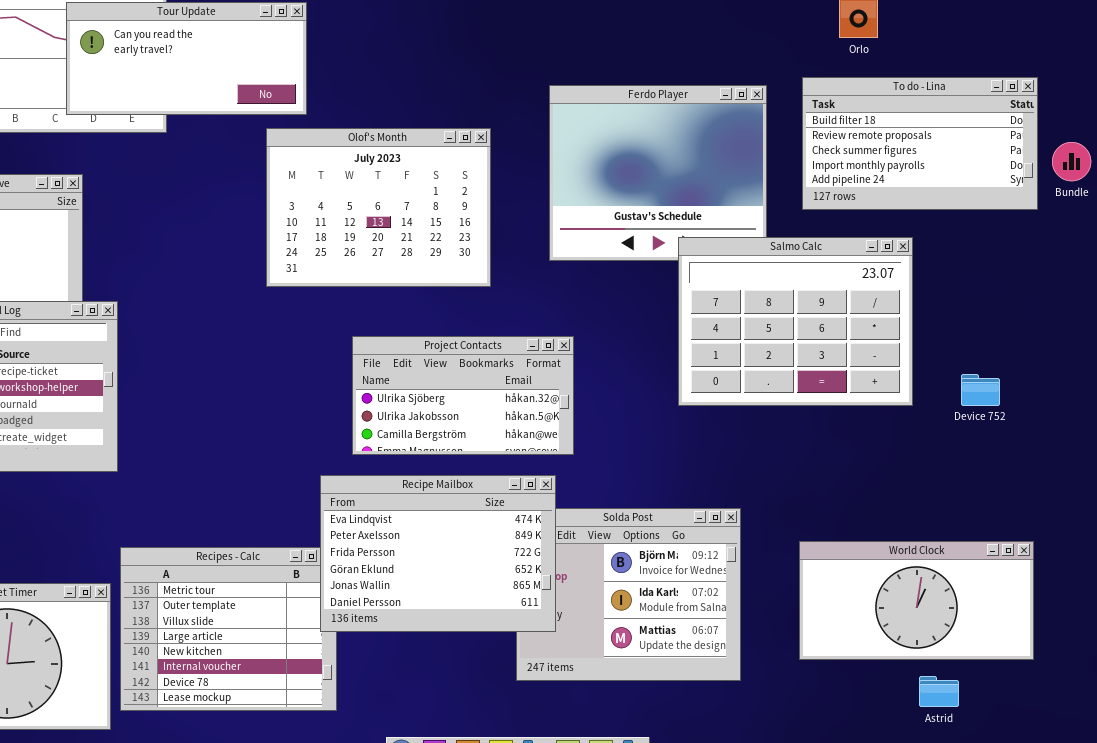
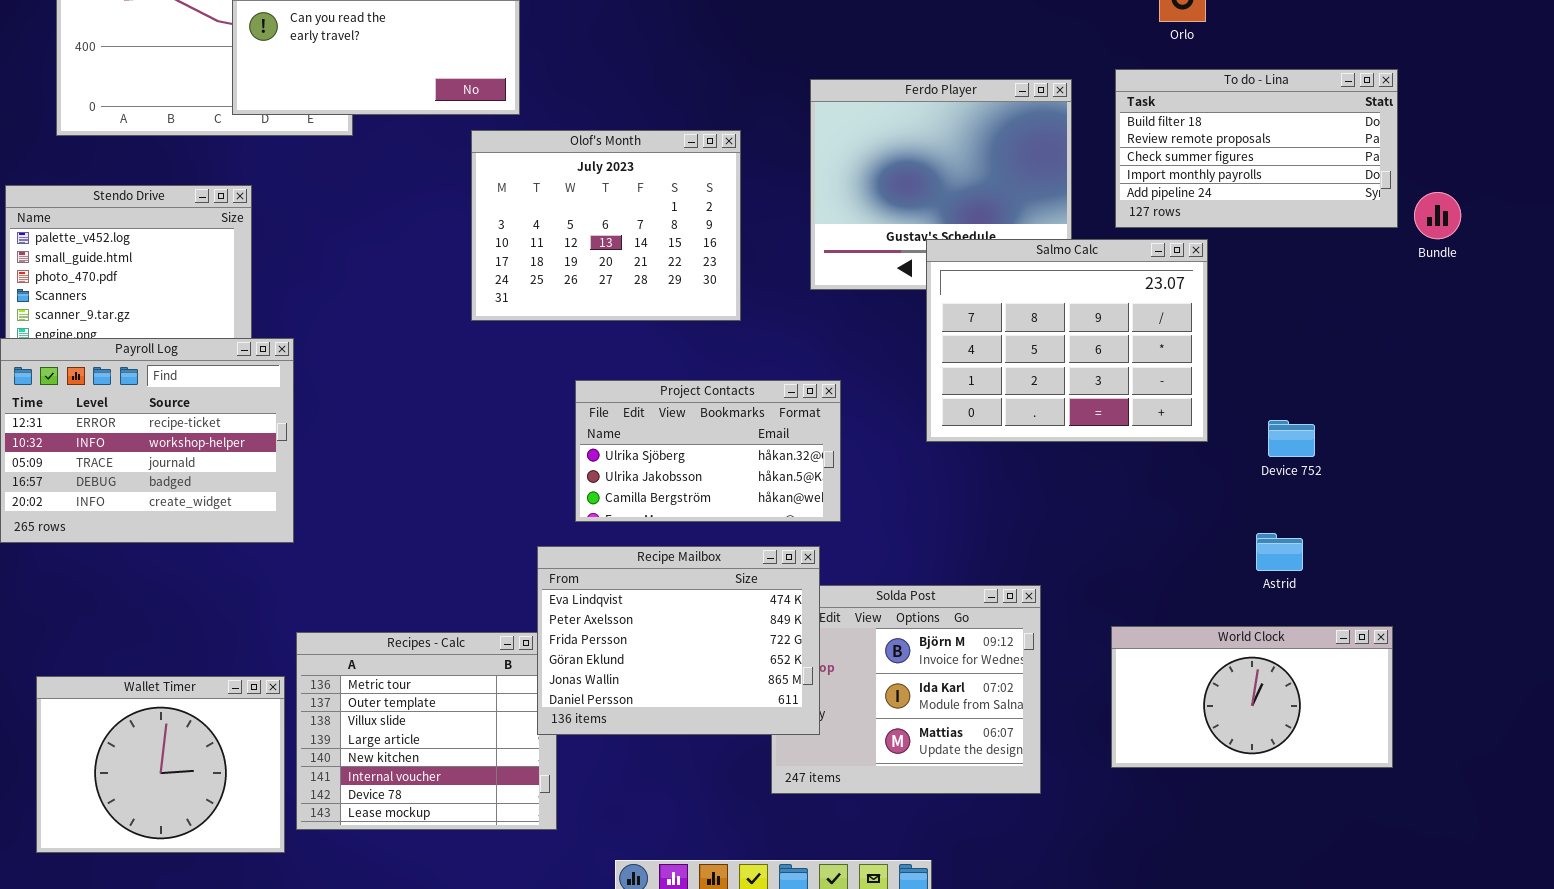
Bundle: [1052,142,1091,181] -> [1414,192,1461,239], moved
Salmo Calc: [678,237,913,406] -> [926,239,1208,442], moved
Device 752: [961,374,1000,406] -> [1268,420,1315,457], moved
Astrid: [919,676,959,707] -> [1256,533,1303,571], moved

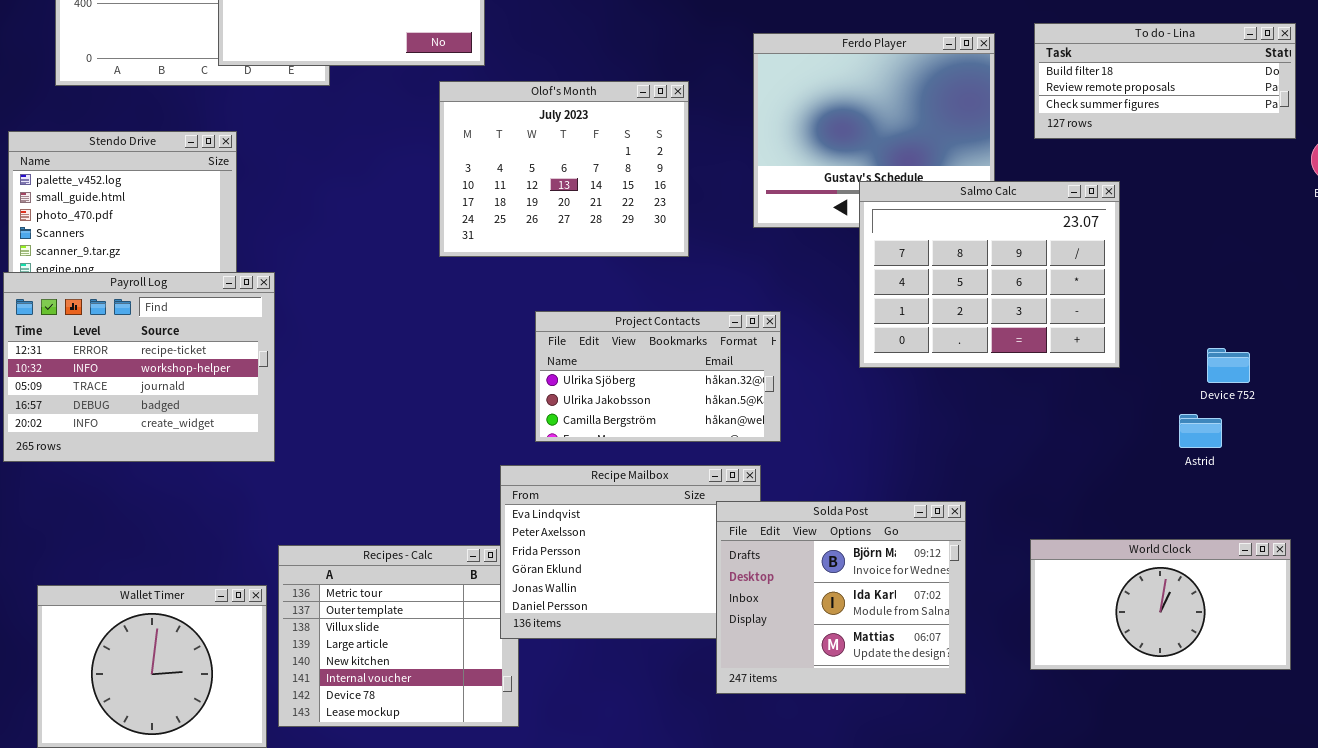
To do - Lina: [1115,69,1398,228] -> [1034,23,1296,139], resized
Device 752: [1268,420,1315,457] -> [1207,348,1250,383], moved
Astrid: [1256,533,1303,571] -> [1179,414,1222,448], moved
Solda Post: [771,585,1041,794] -> [716,501,966,694], raised

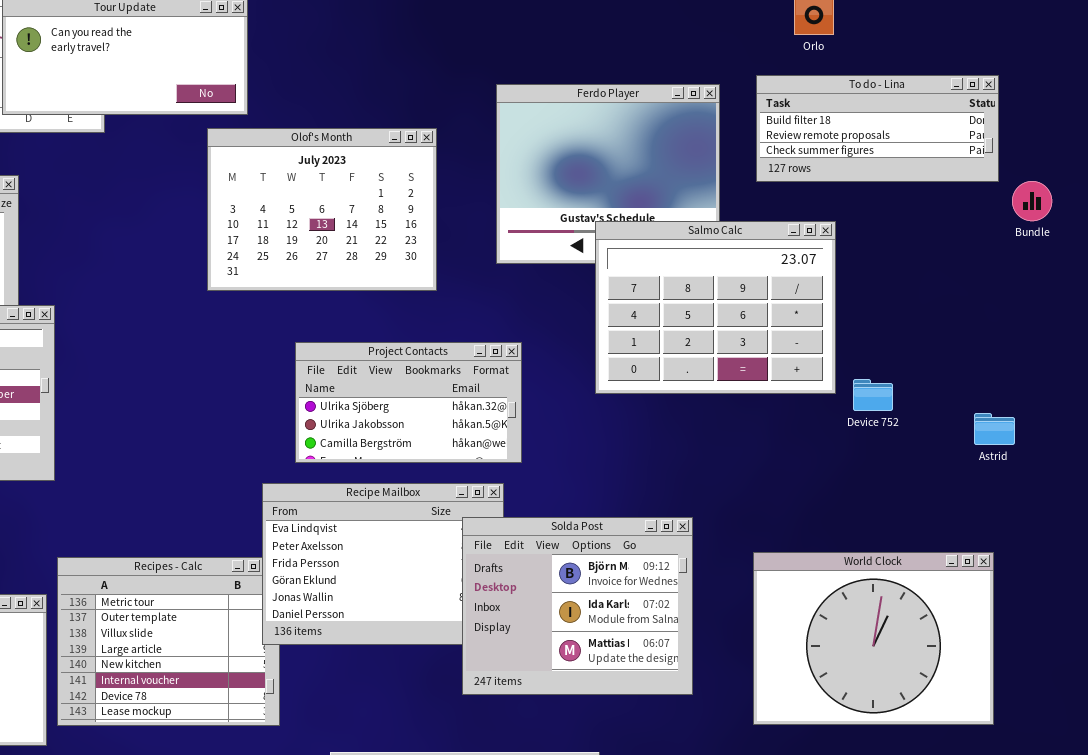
Device 752: [1207,348,1250,383] -> [853,379,893,411], moved
Astrid: [1179,414,1222,448] -> [974,413,1015,445], moved
World Clock: [1030,539,1291,670] -> [753,552,994,725], resized

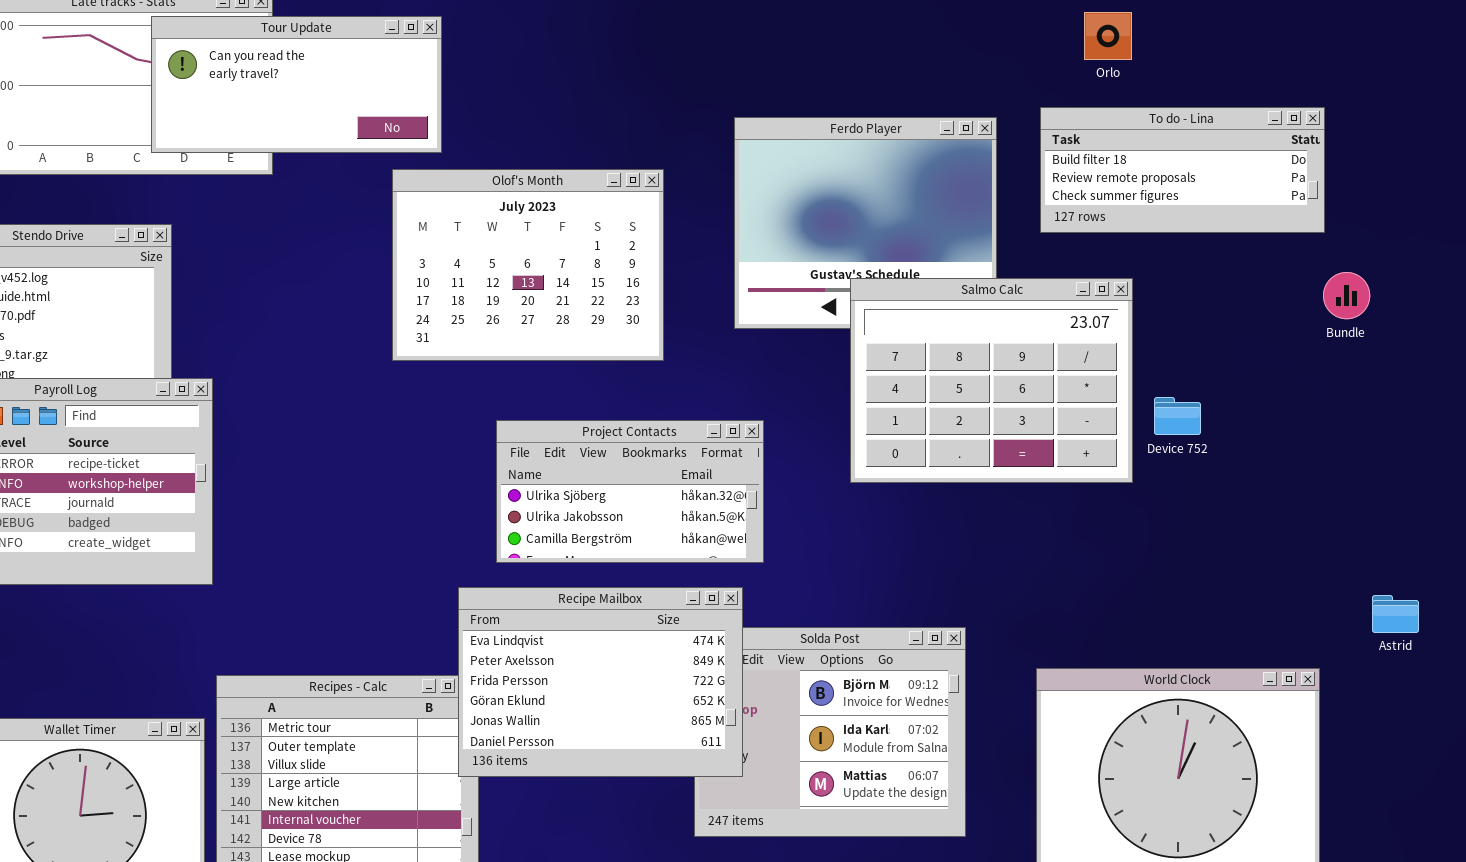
Bundle: [1012,181,1052,221] -> [1323,272,1370,319], moved
Device 752: [853,379,893,411] -> [1154,397,1201,435], moved
Astrid: [974,413,1015,445] -> [1372,595,1419,633], moved
Recipe Mailbox: [262,483,504,645] -> [458,587,743,777], raised

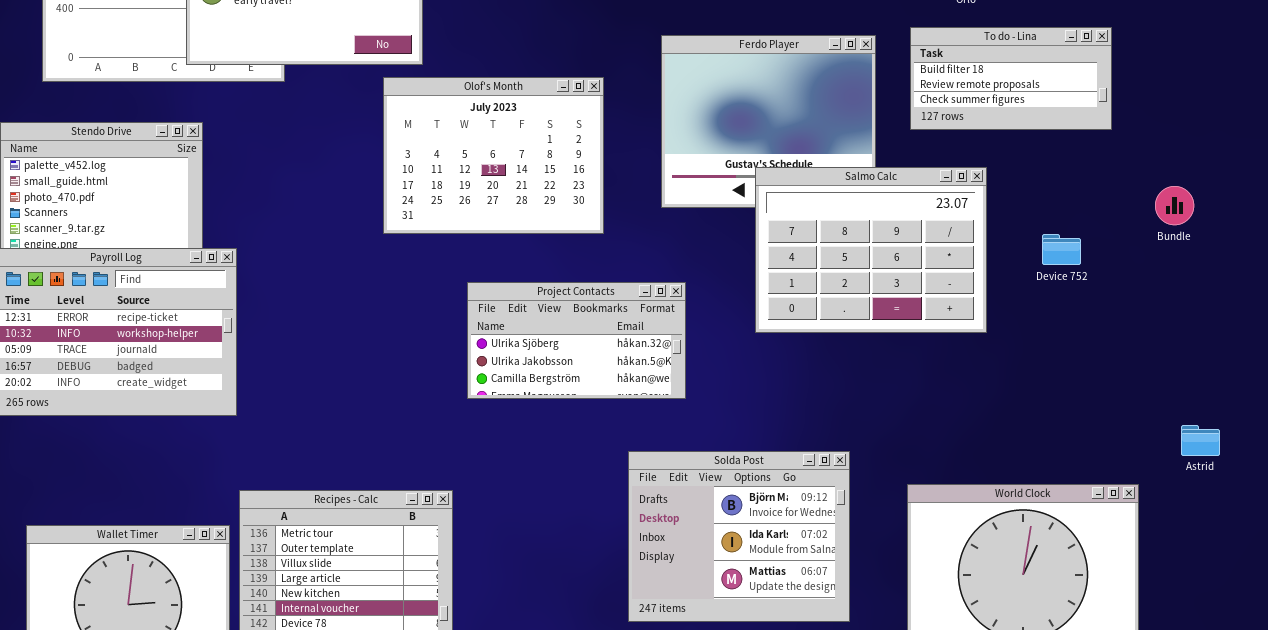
To do - Lina: [1040,107,1325,233] -> [910,27,1112,130], resized
Bundle: [1323,272,1370,319] -> [1155,186,1194,225], moved
Device 752: [1154,397,1201,435] -> [1042,234,1081,265], moved
Recipe Mailbox: [458,587,743,777] -> none, closed

